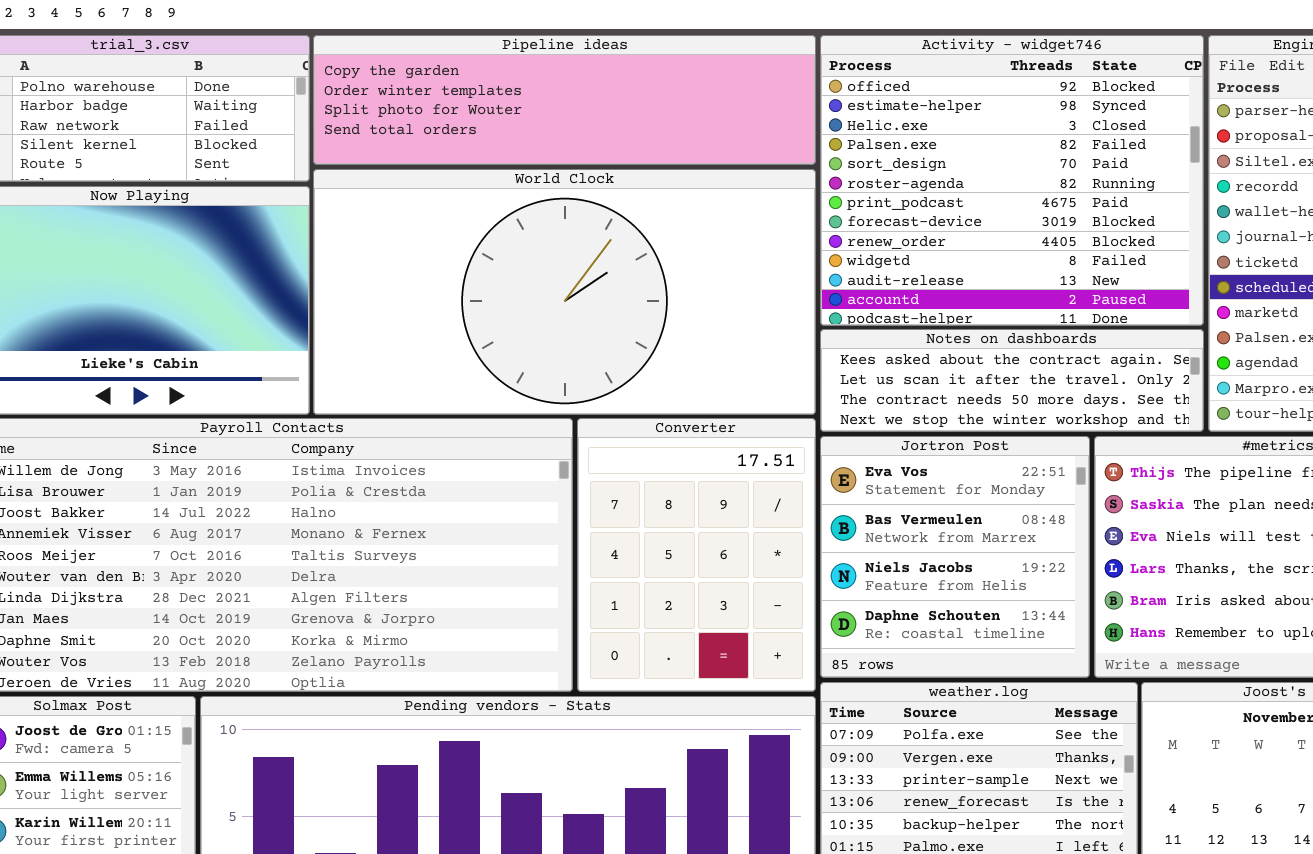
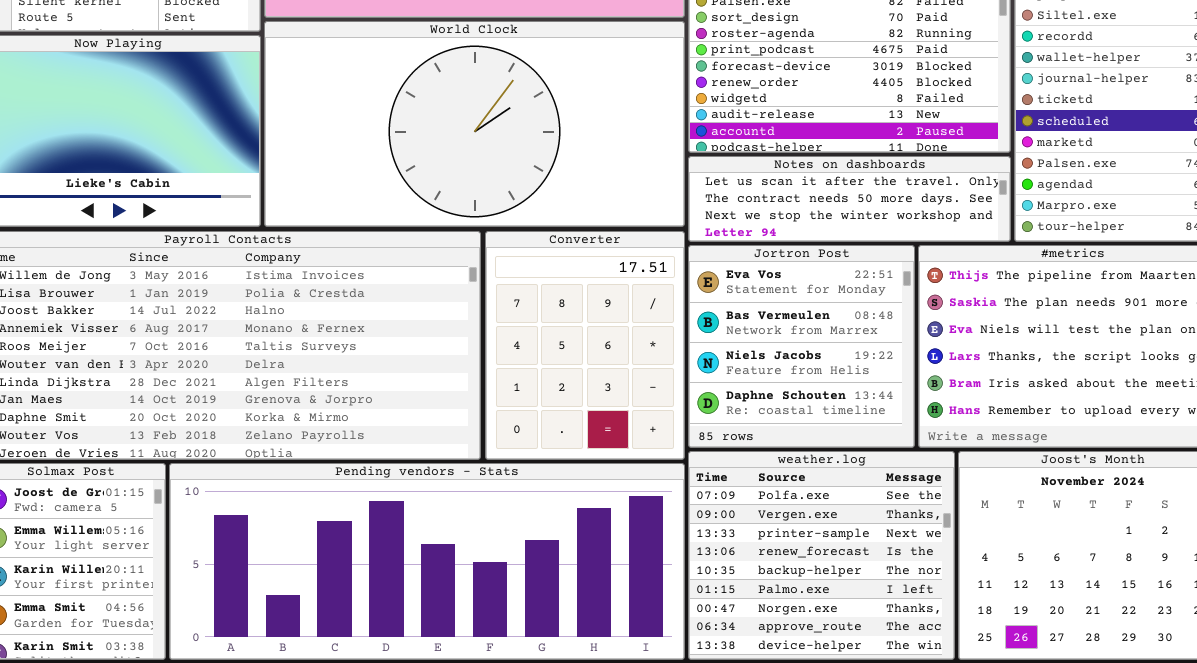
Notes on dashboards: [820,329,1204,432] -> [688,156,1011,242], scrolled down 1 row

